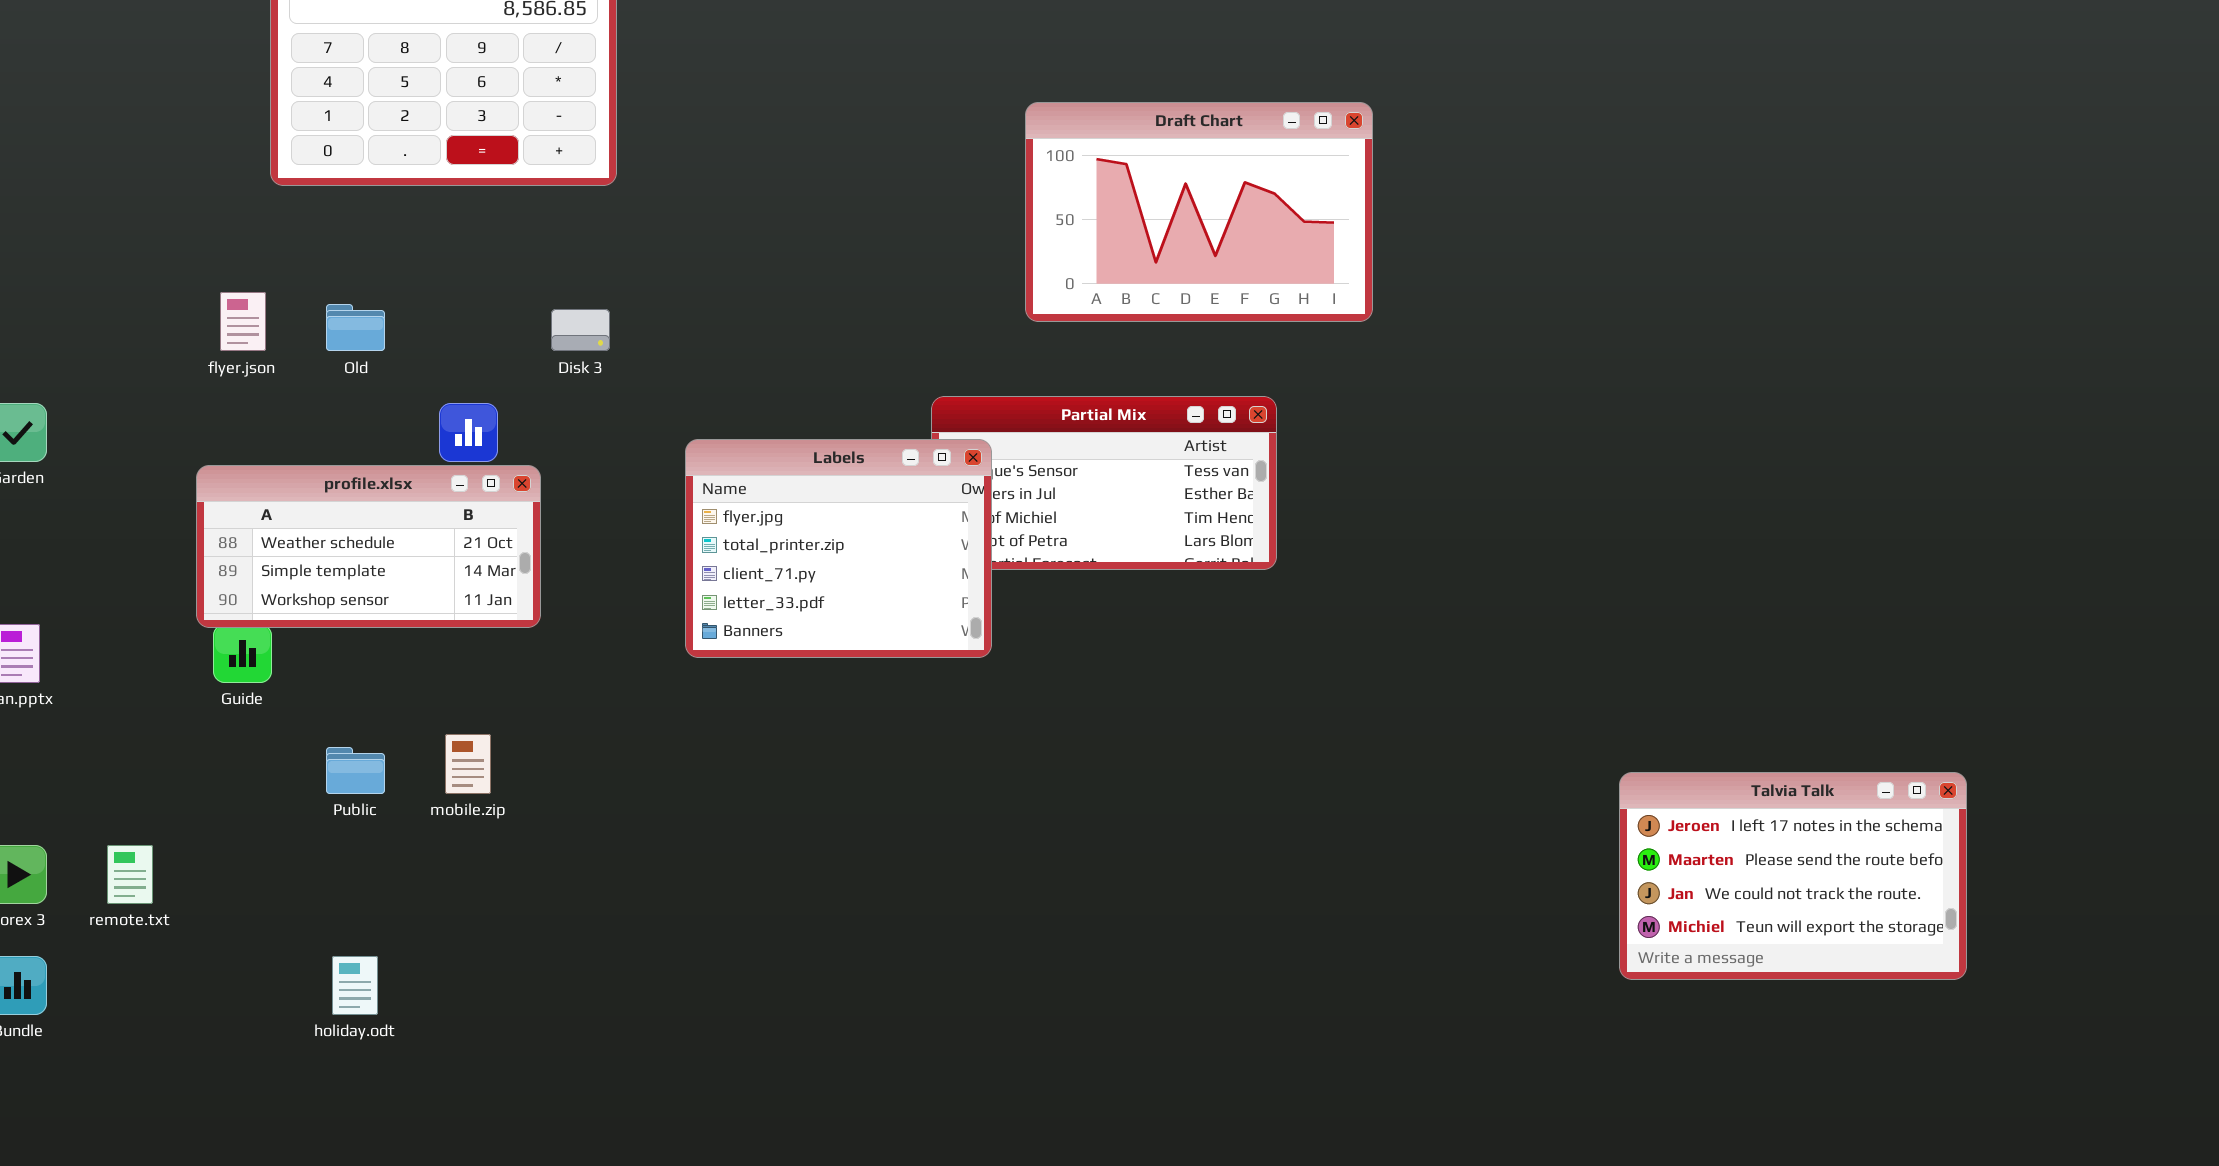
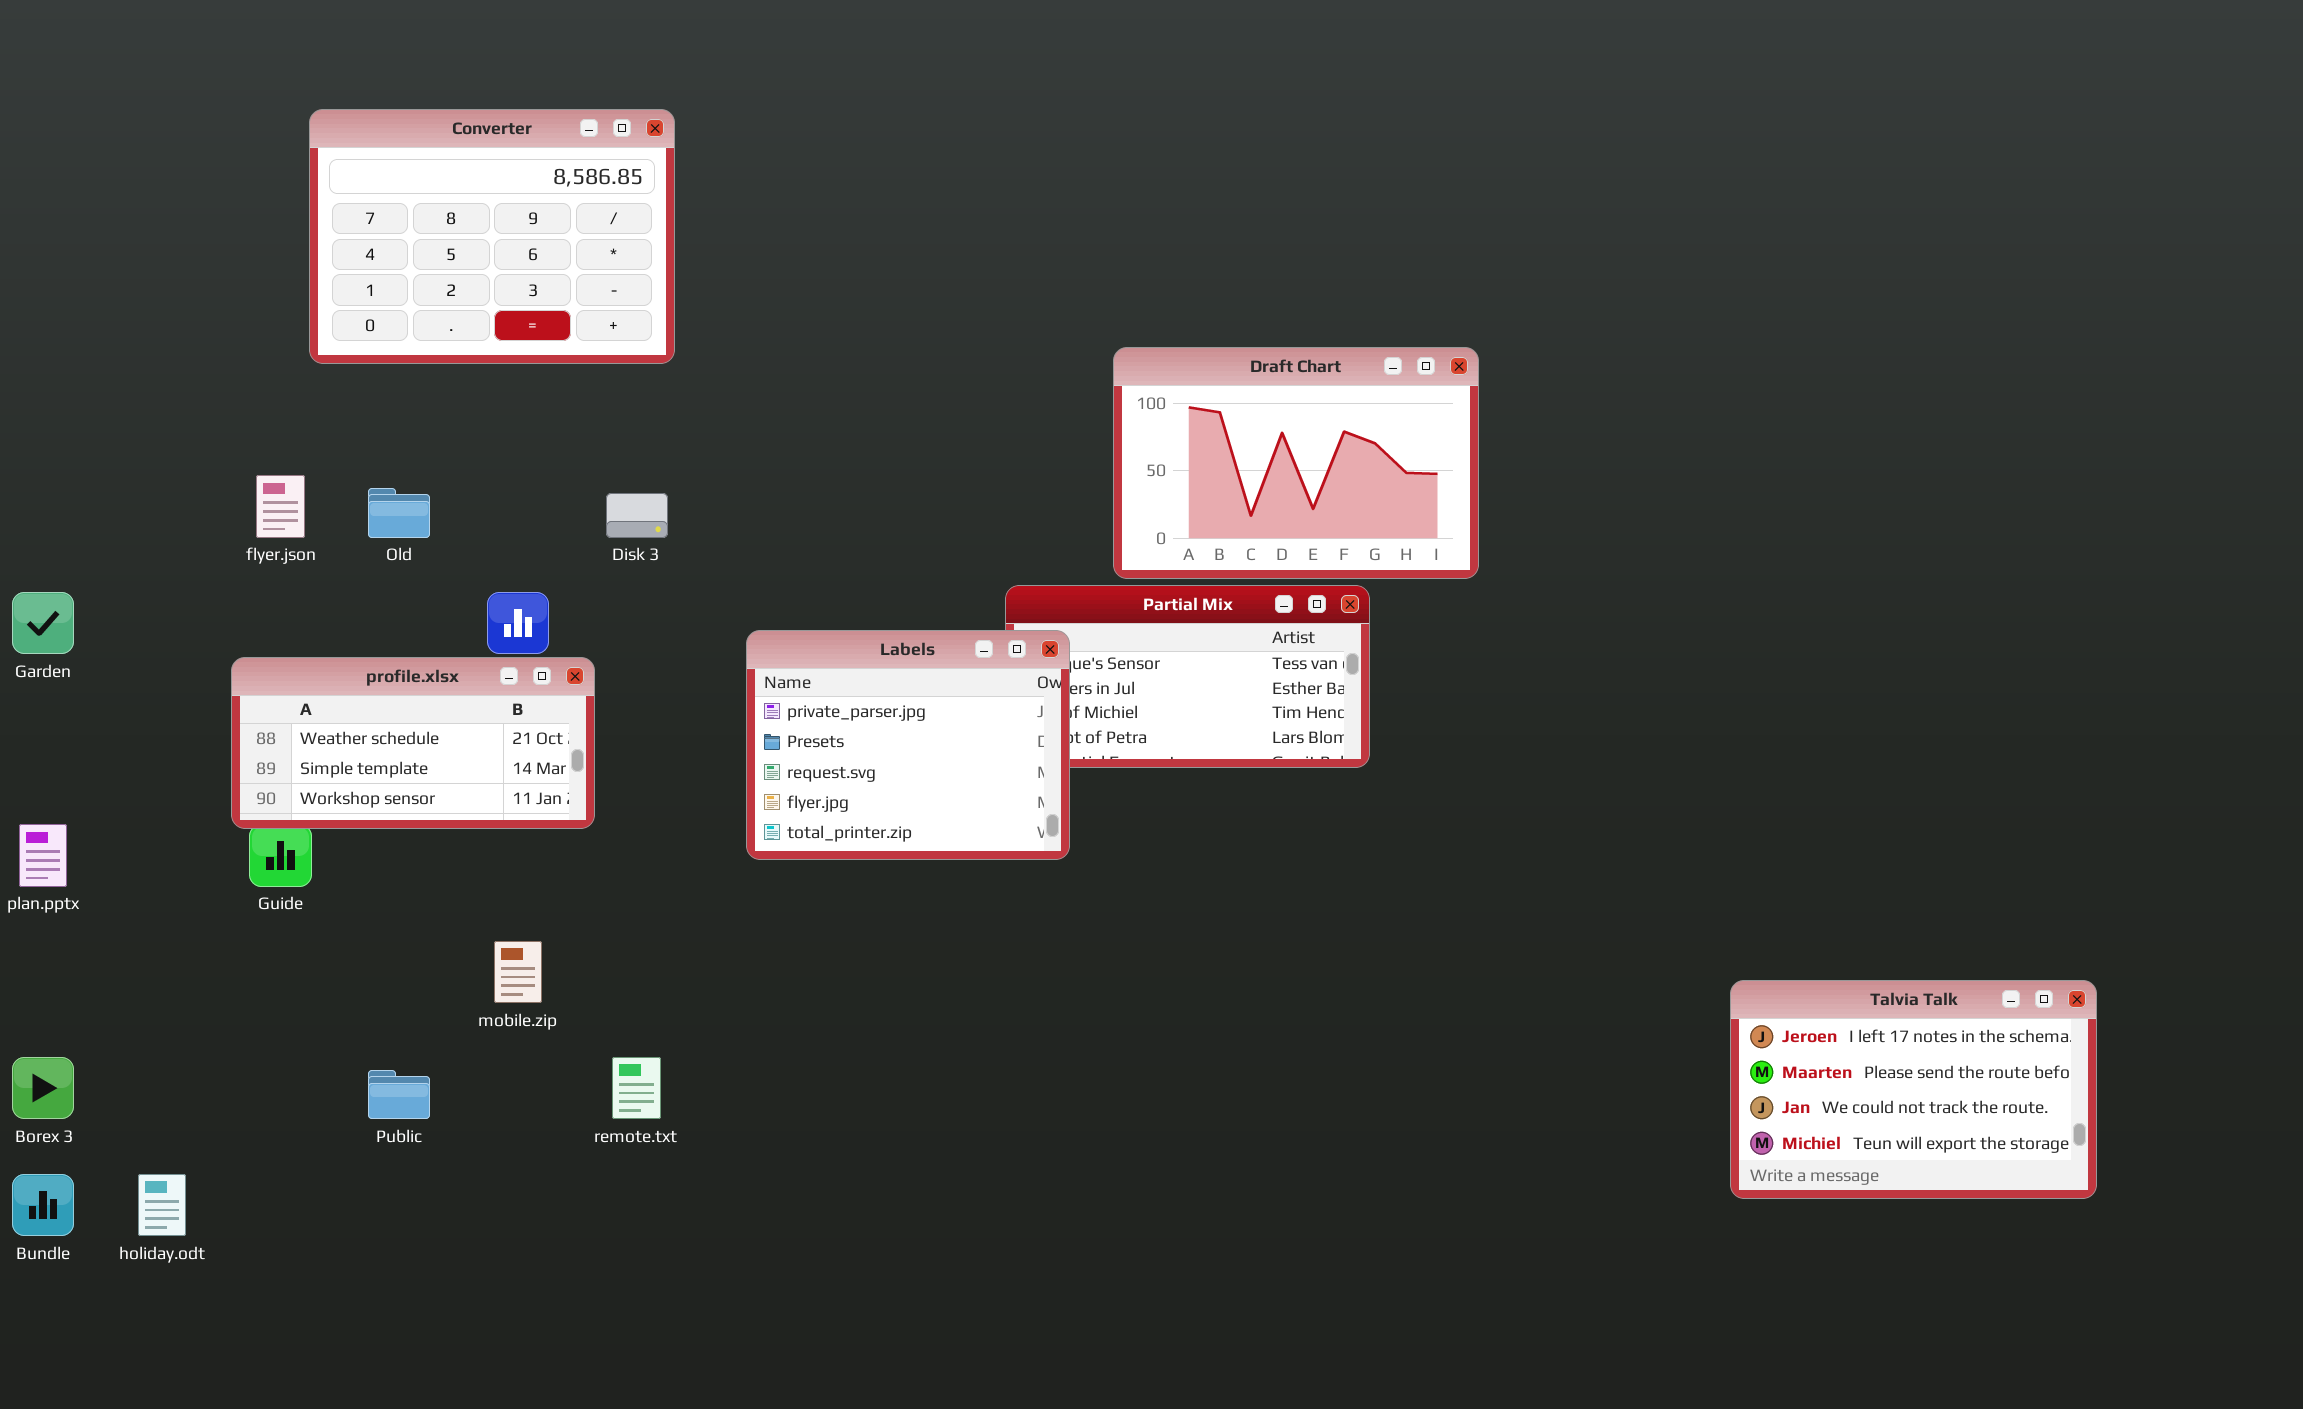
Draft Chart: [1025,102,1373,322] -> [1113,347,1479,579], moved
Labels: [685,439,992,658] -> [746,630,1070,860], scrolled up 3 rows
Public: [326,747,385,794] -> [368,1070,430,1119], moved
remote.txt: [107,845,153,904] -> [612,1057,661,1119], moved
holiday.odt: [332,956,378,1015] -> [138,1174,186,1236], moved

